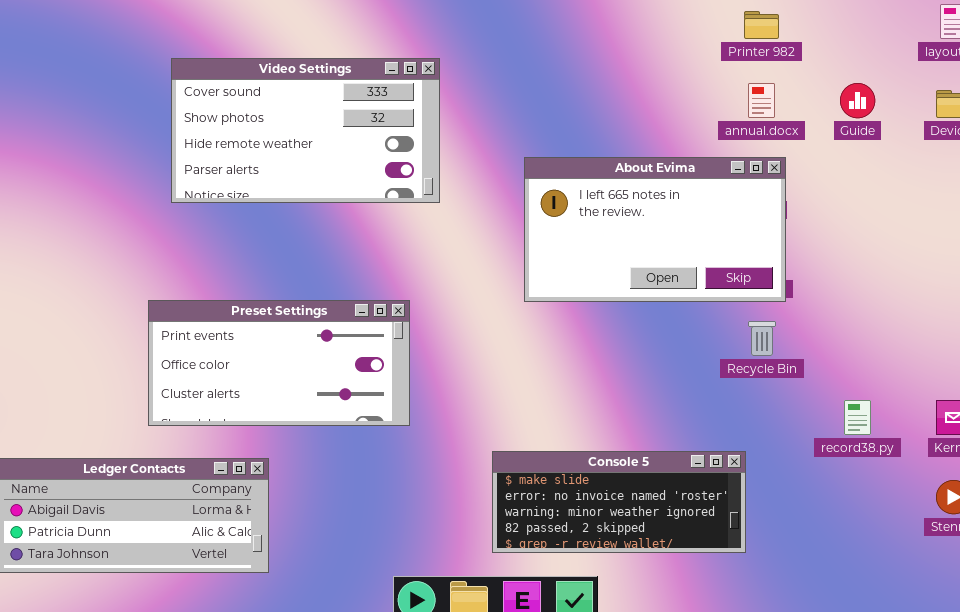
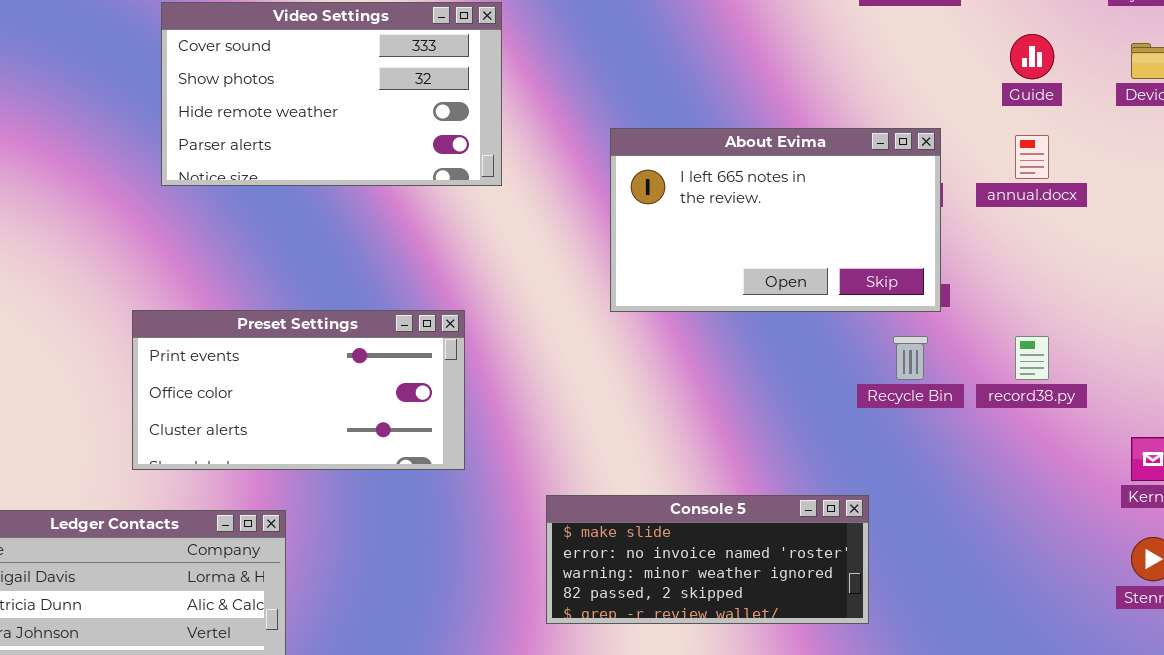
annual.docx: [748,83,775,118] -> [1015,135,1049,179], moved
record38.py: [844,400,871,435] -> [1015,336,1049,380], moved
Console 5: [492,451,746,553] -> [546,495,869,624], moved

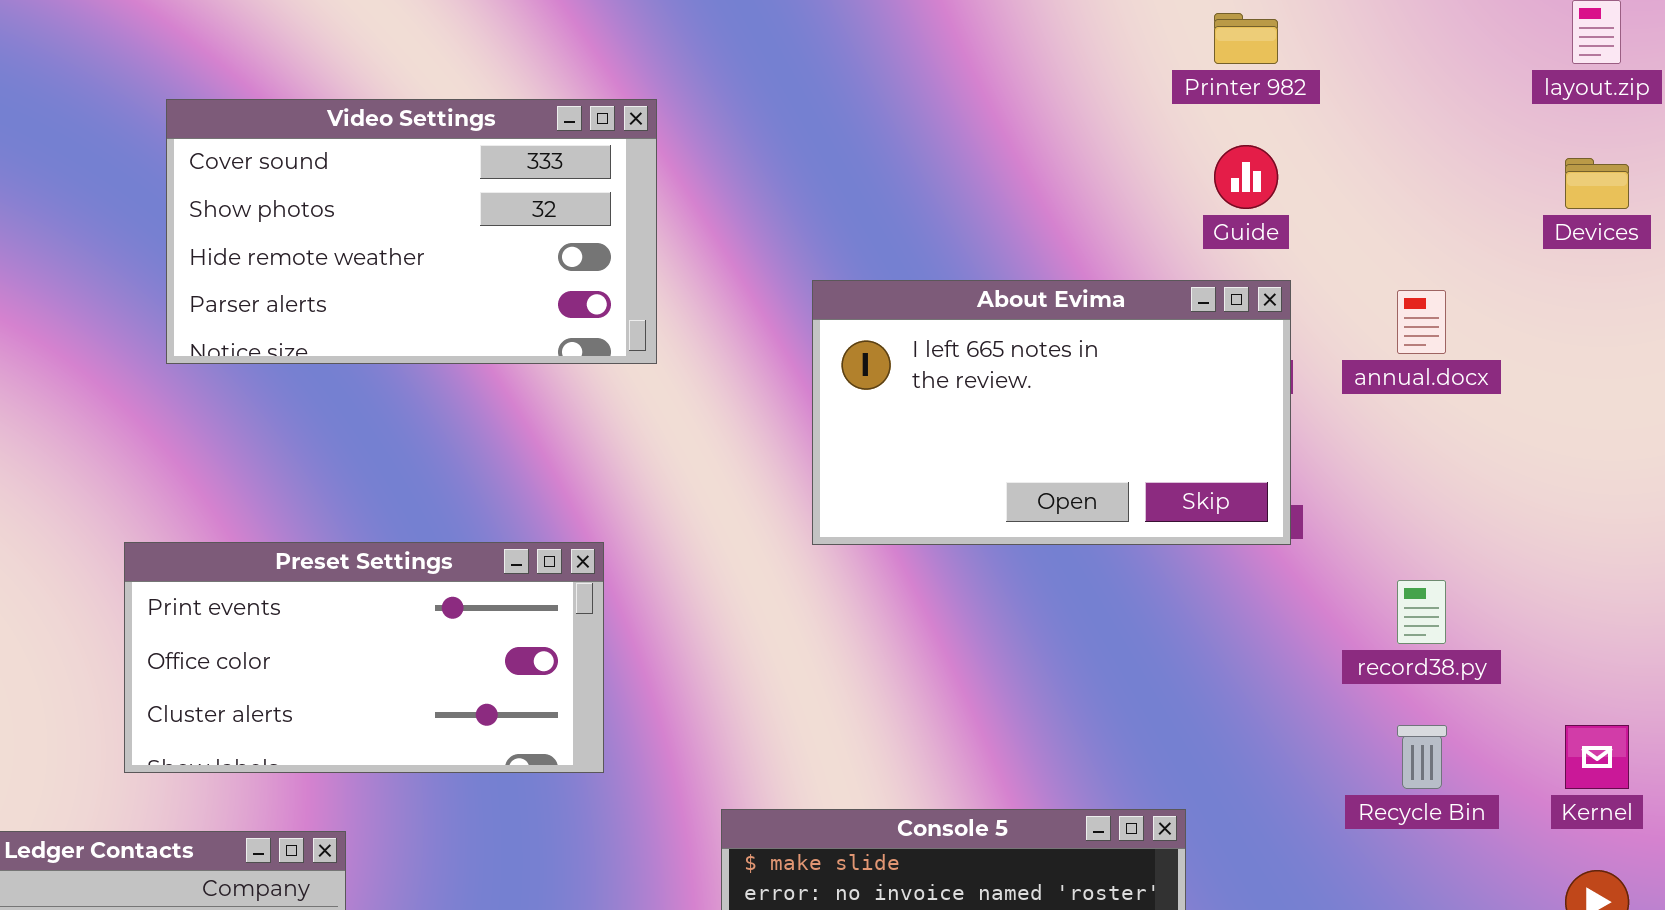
Guide: [1010,34,1054,79] -> [1214,145,1278,209], moved
Recycle Bin: [893,336,928,380] -> [1397,725,1447,789], moved

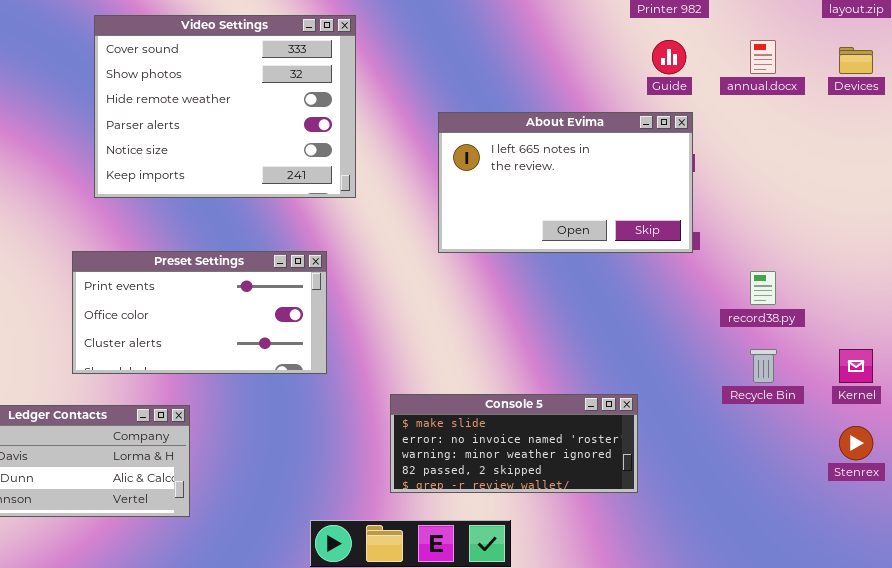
Video Settings: [166,99,657,364] -> [94,15,356,198], resized
annual.docx: [1397,290,1446,354] -> [750,40,776,74], moved

